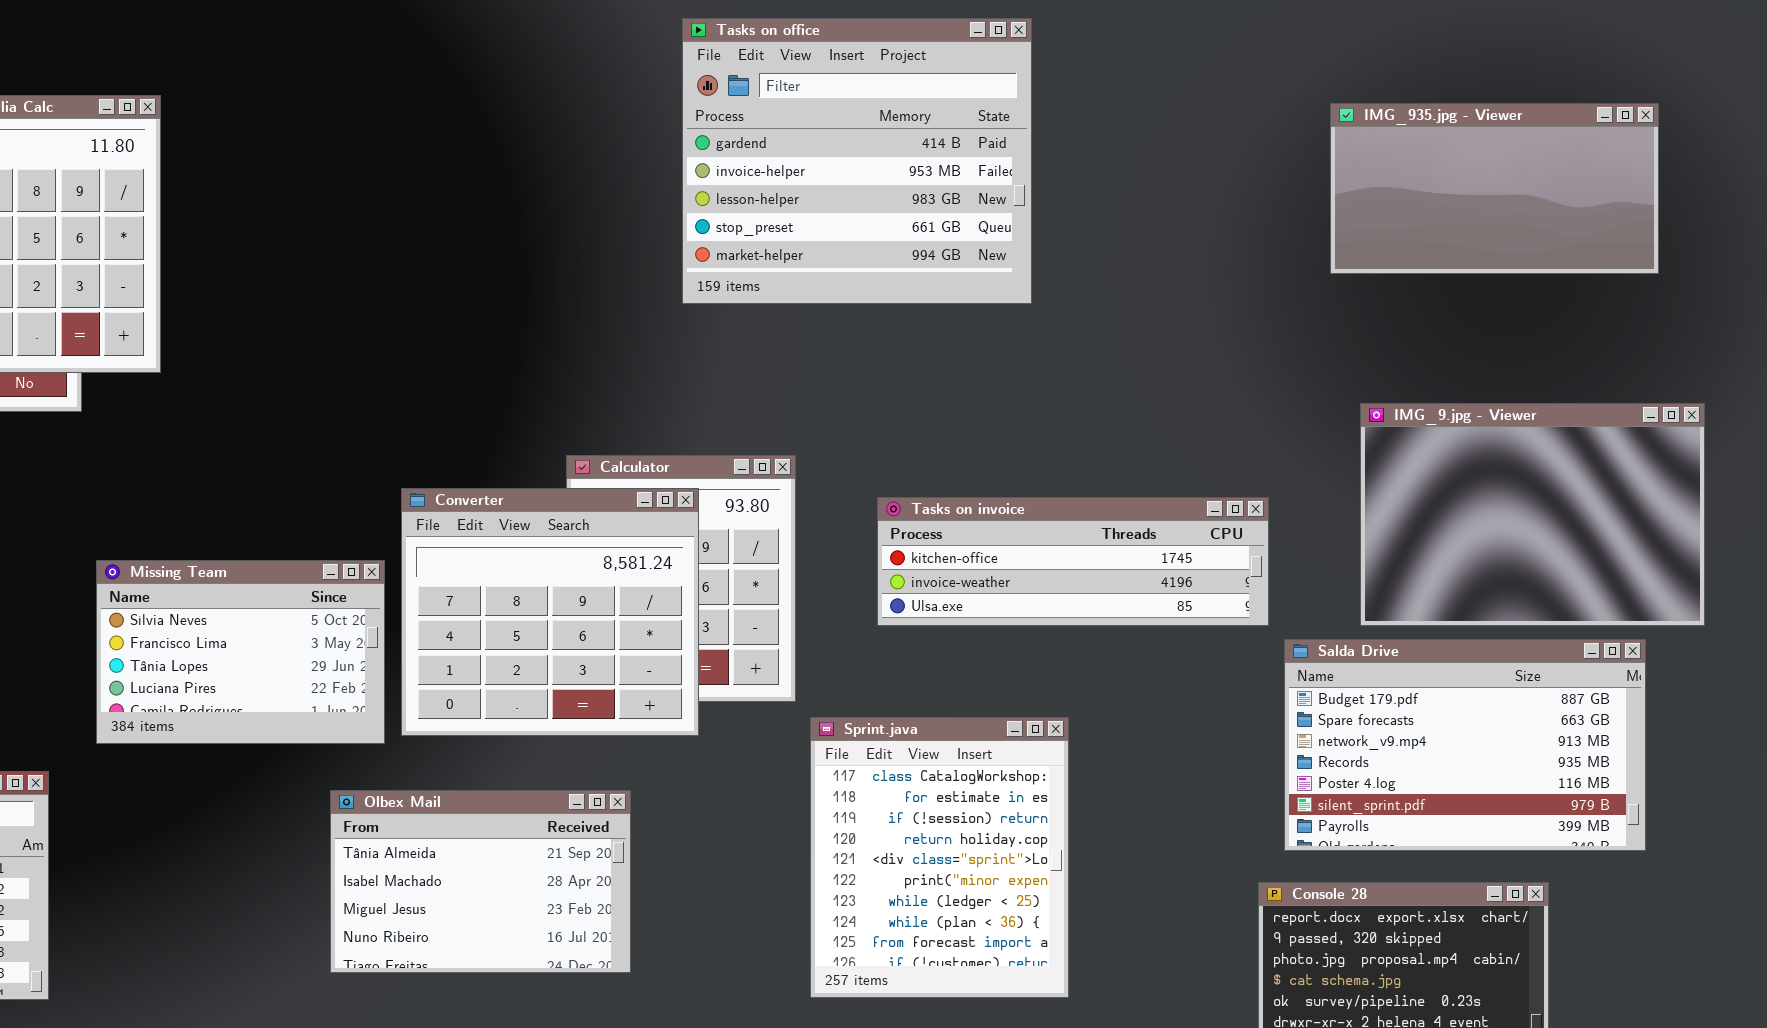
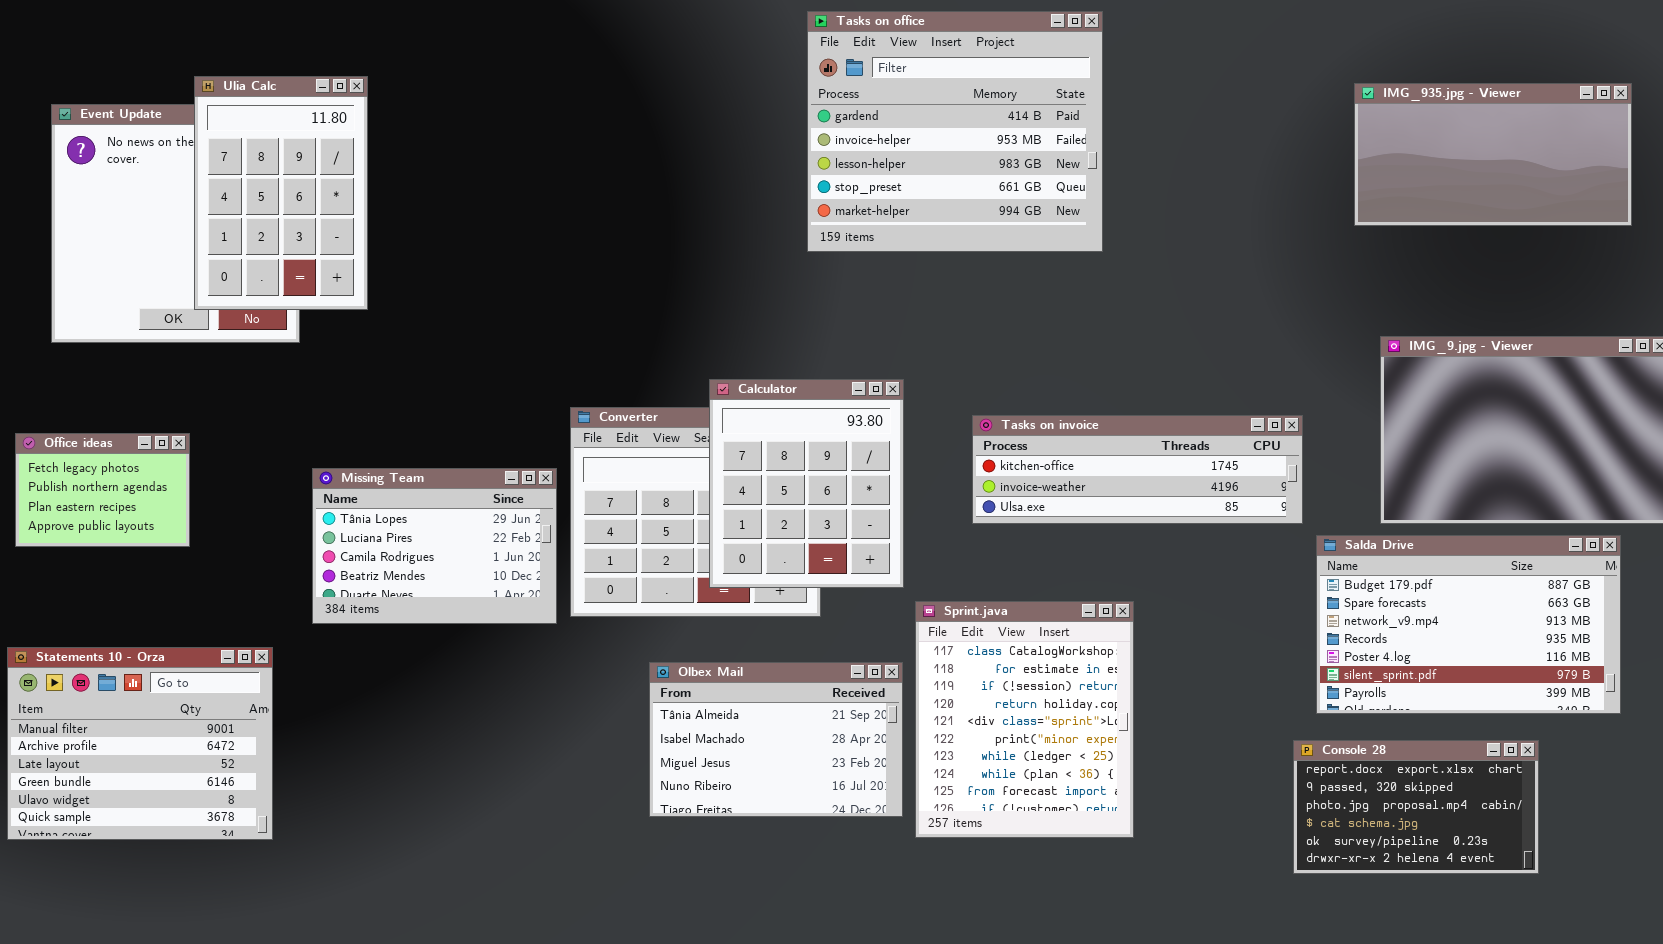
Calculator: [566,455,796,702] -> [709,379,904,588], raised
Missing Team: [96,560,385,744] -> [312,468,557,624], scrolled down 2 rows
Olbex Mail: [330,790,631,973] -> [649,662,903,817], moved

